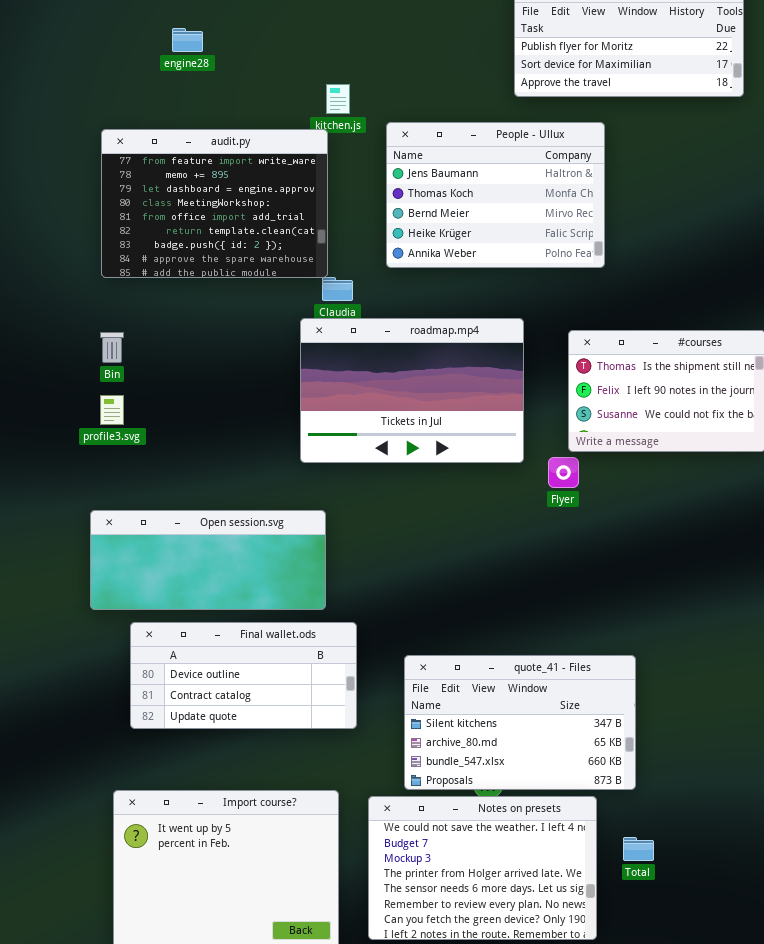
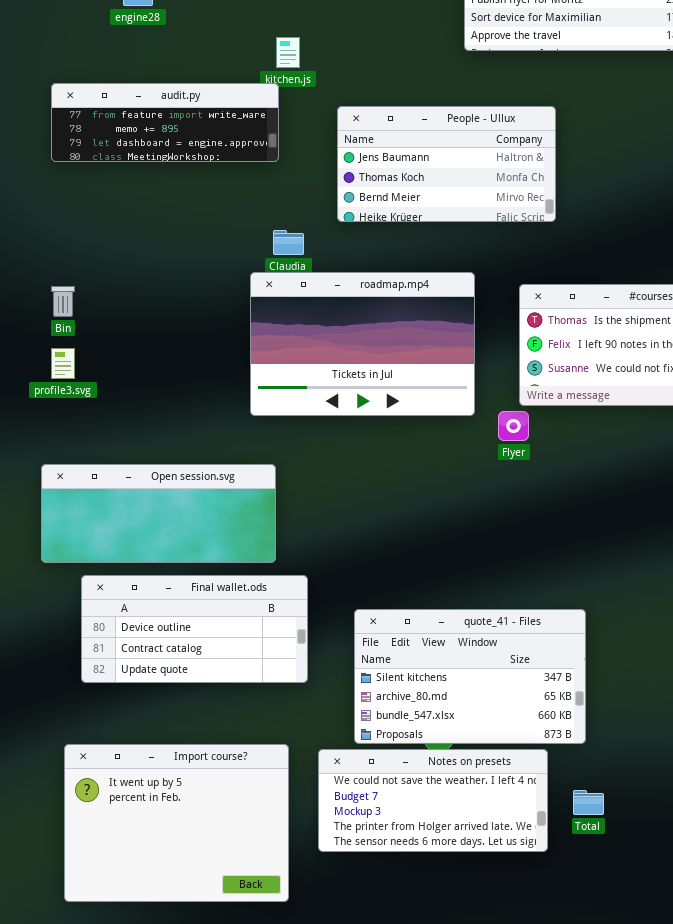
People - Ullux: [386,122,605,268] -> [337,106,556,222], resized
audit.py: [101,129,328,278] -> [51,83,279,162], resized
Notes on presets: [368,796,597,940] -> [318,749,548,852], resized

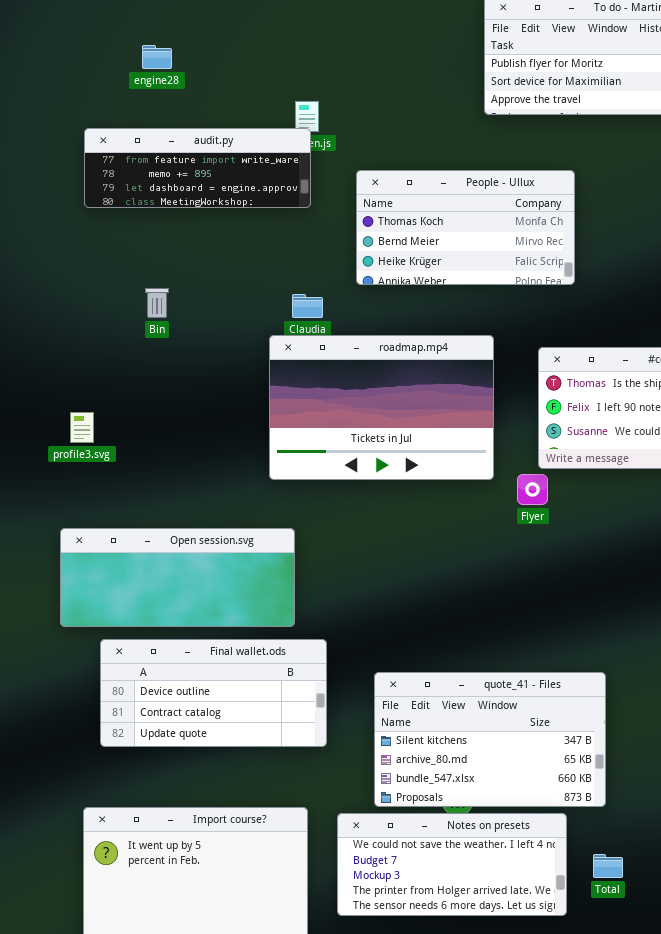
audit.py: [51,83,279,162] -> [84,128,311,208], moved
People - Ullux: [337,106,556,222] -> [356,170,575,285], scrolled down 1 row
Bin: [51,286,75,317] -> [145,288,169,318], moved

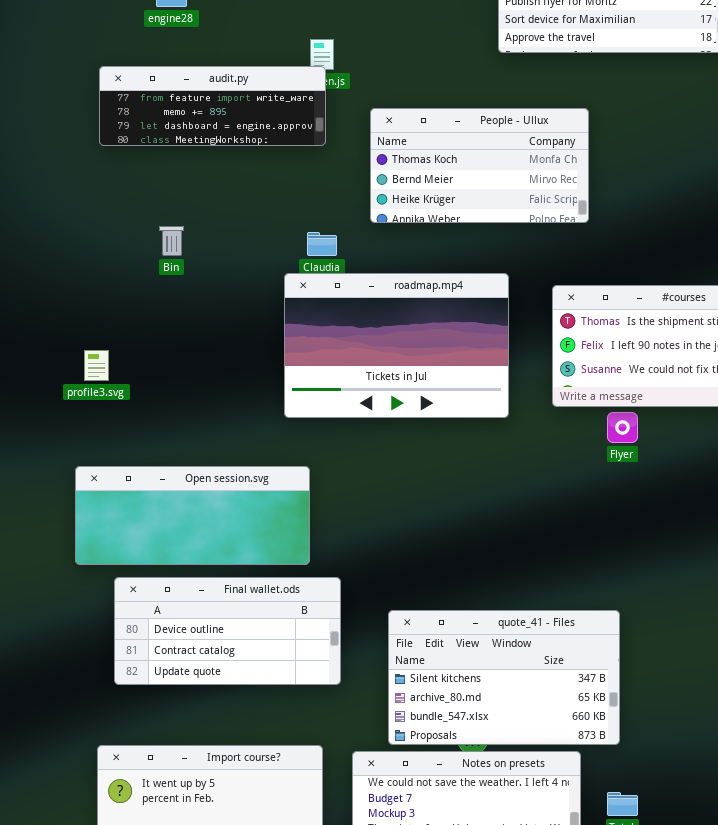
Flyer: [517,474,548,505] -> [607,412,638,443], moved

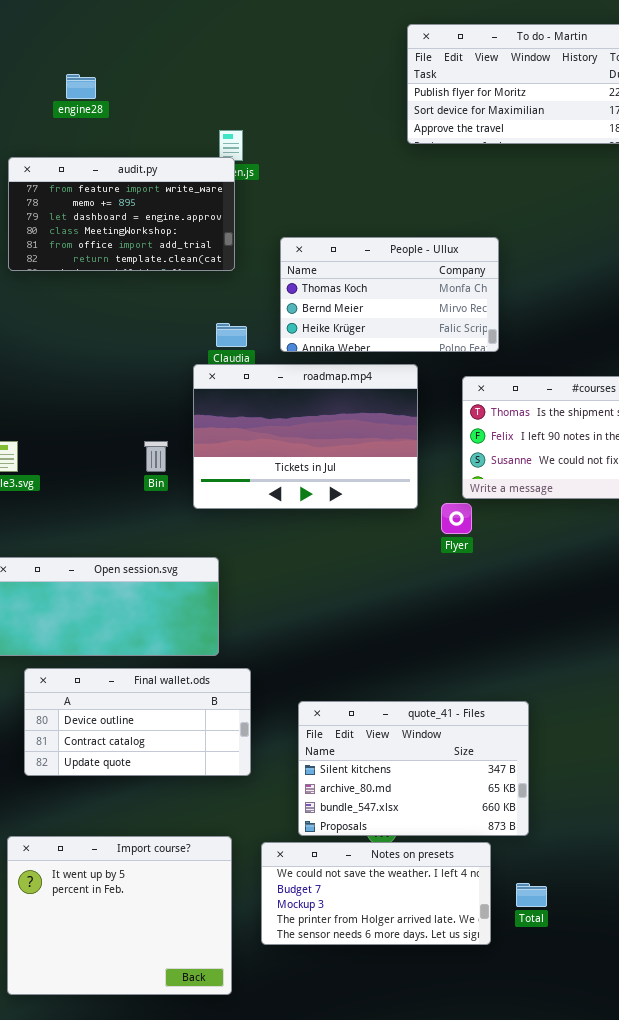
audit.py: [99,66,326,146] -> [8,157,235,271], resized
People - Ullux: [370,108,589,223] -> [280,237,499,352], moved
Bin: [159,226,184,256] -> [144,441,168,472], moved
Flyer: [607,412,638,443] -> [441,503,472,534], moved

